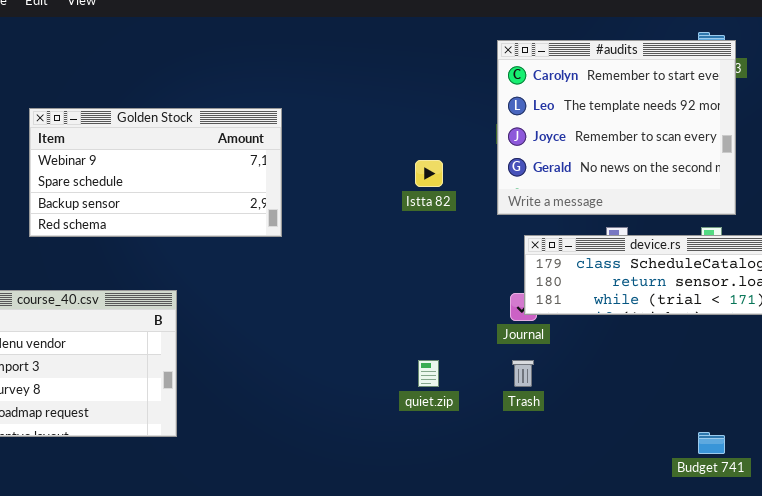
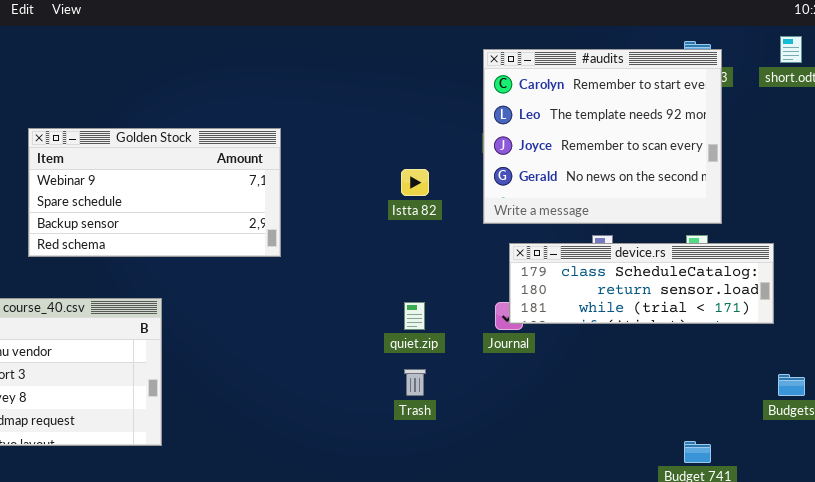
Golden Stock: [29,108,282,237] -> [28,128,281,257], moved
quiet.zip: [418,360,439,387] -> [404,302,425,330], moved
Trash: [512,360,534,387] -> [404,369,426,396], moved

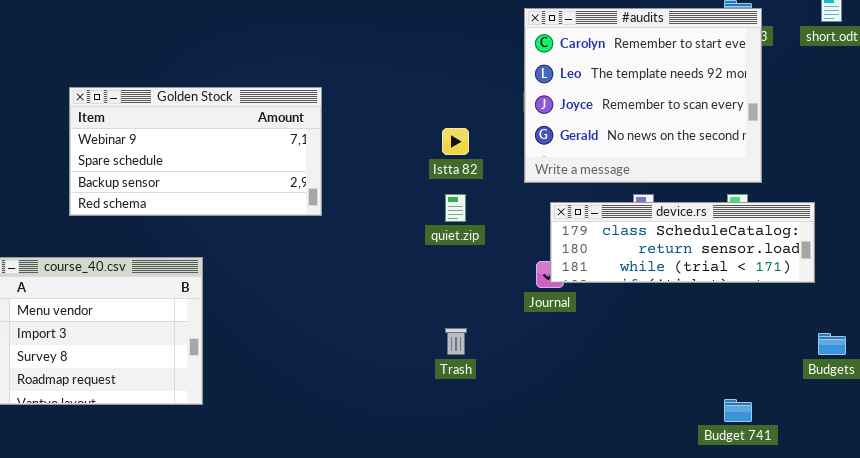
quiet.zip: [404,302,425,330] -> [445,194,466,222], moved

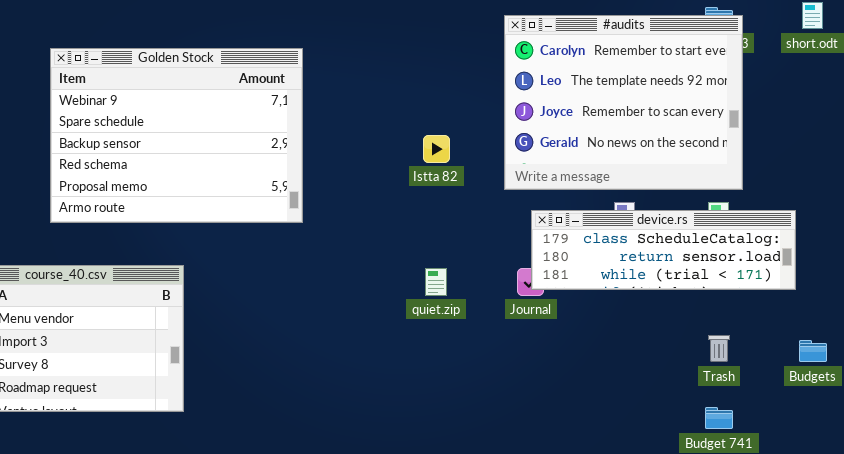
Golden Stock: [69,87,322,216] -> [50,48,303,223], resized
quiet.zip: [445,194,466,222] -> [425,268,447,296], moved
Trash: [445,328,467,355] -> [708,335,730,362], moved

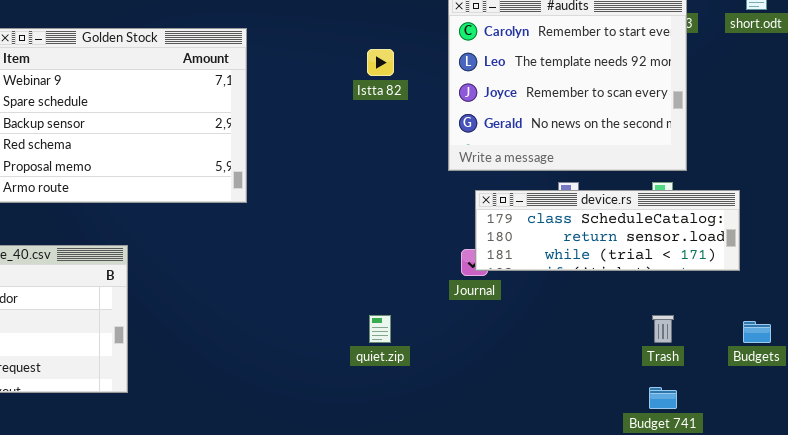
Istta 82: [423,135,450,163] -> [367,49,394,76], moved
quiet.zip: [425,268,447,296] -> [369,315,391,343], moved

